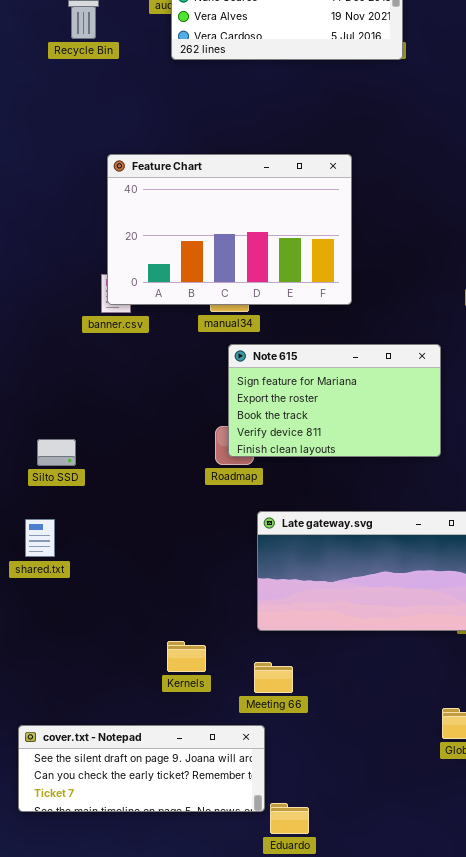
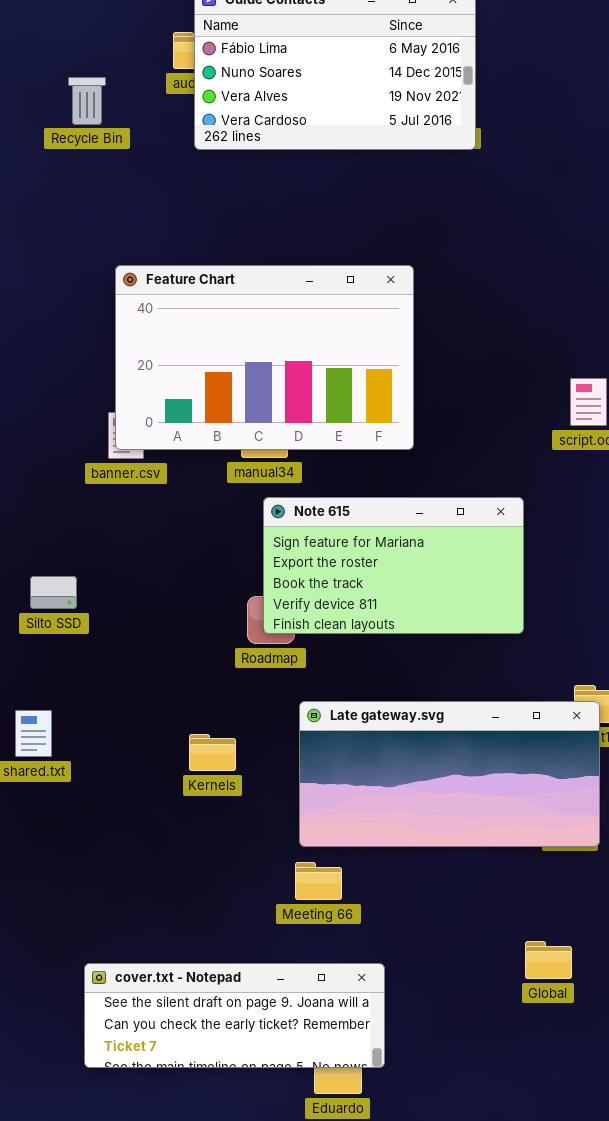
Silto SSD: [37,439,76,466] -> [30,576,77,609], moved
Kernels: [167,641,206,672] -> [189,734,236,771], moved
Meeting 66: [254,662,293,693] -> [295,862,342,900], moved
cover.txt - Notepad: [18,725,265,812] -> [84,963,385,1068], moved

